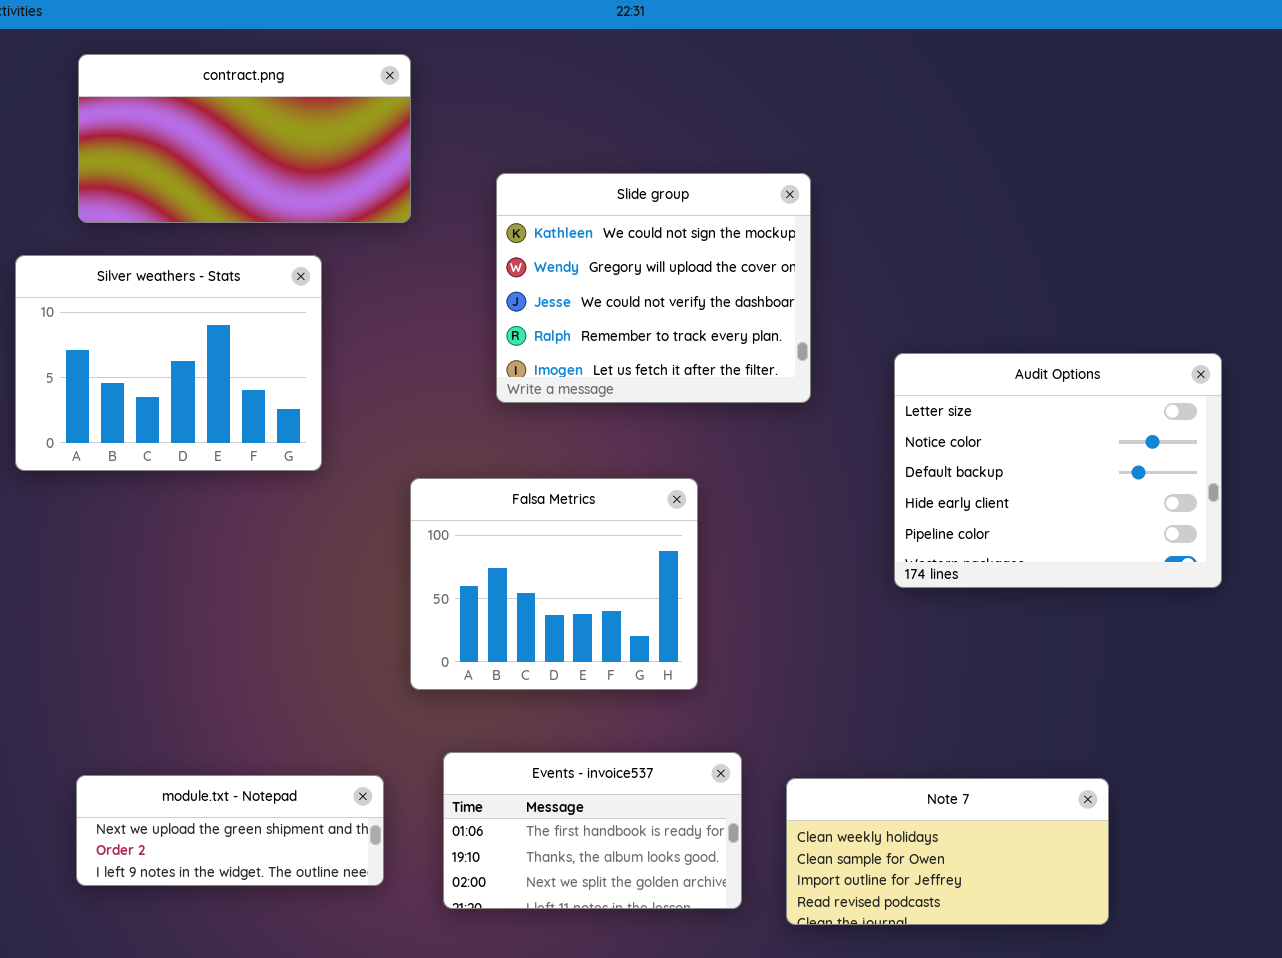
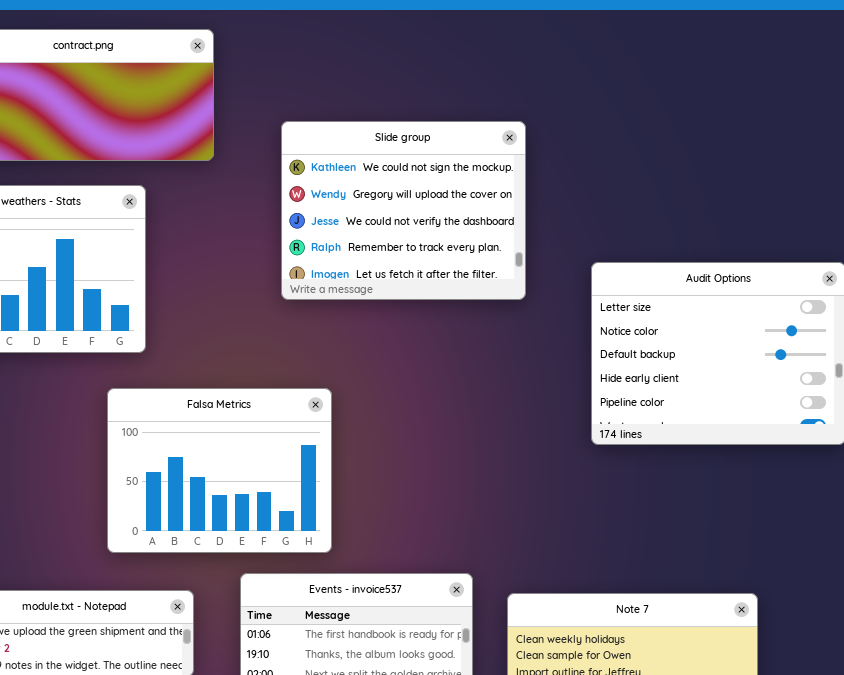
Falsa Metrics: [410,478,698,690] -> [107,388,332,553], moved

